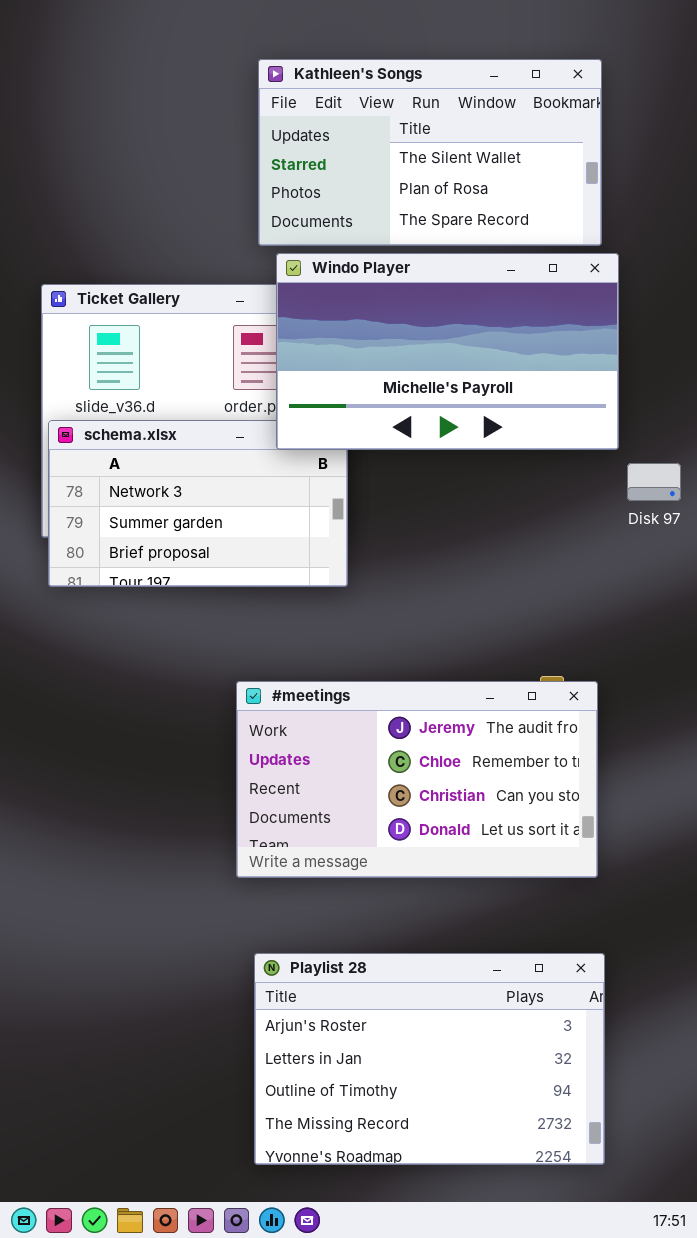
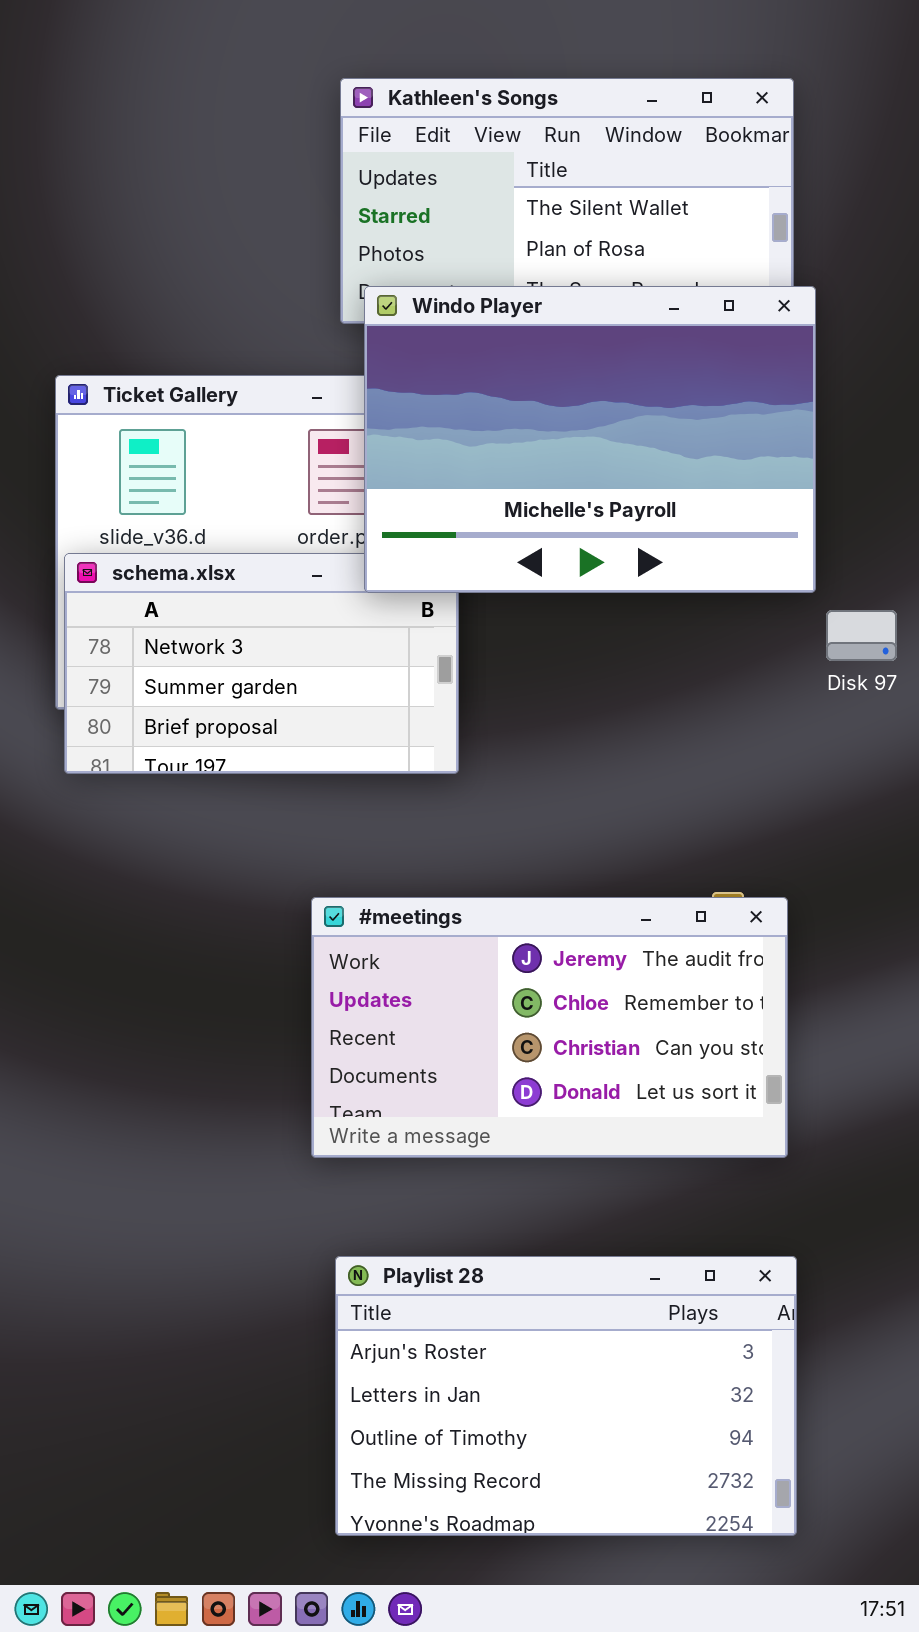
Windo Player: [276,253,619,450] -> [364,286,816,593], resized

